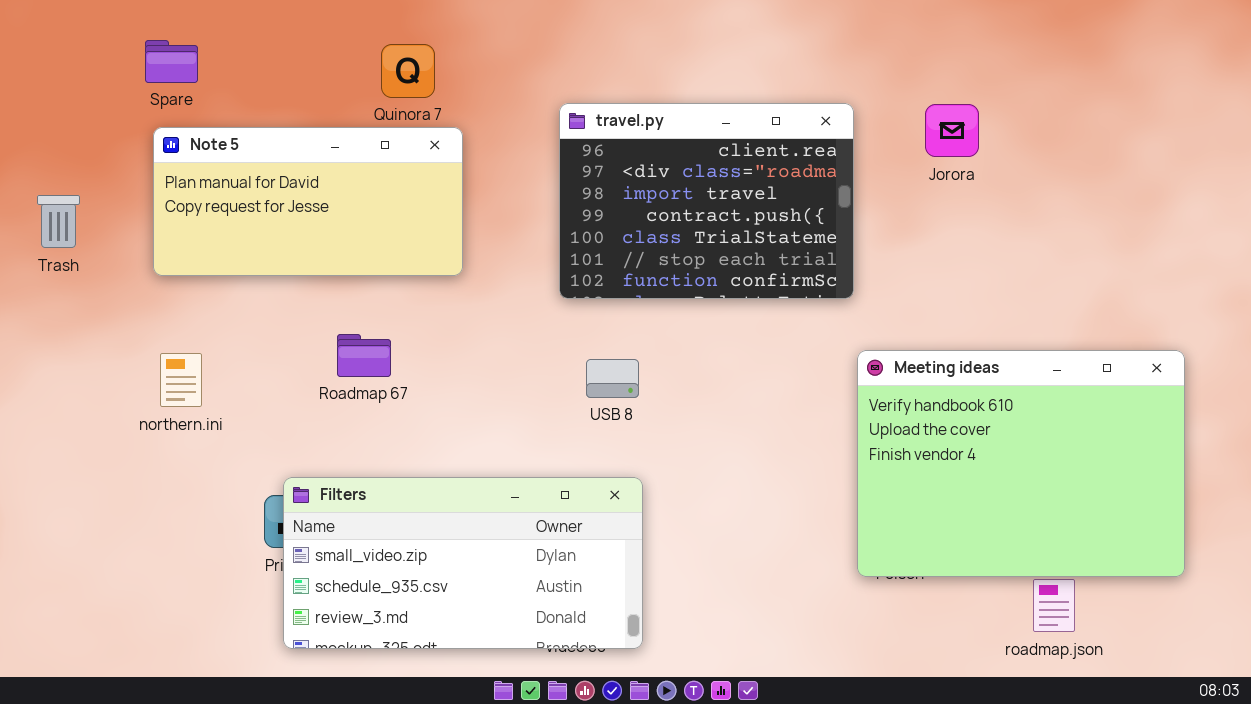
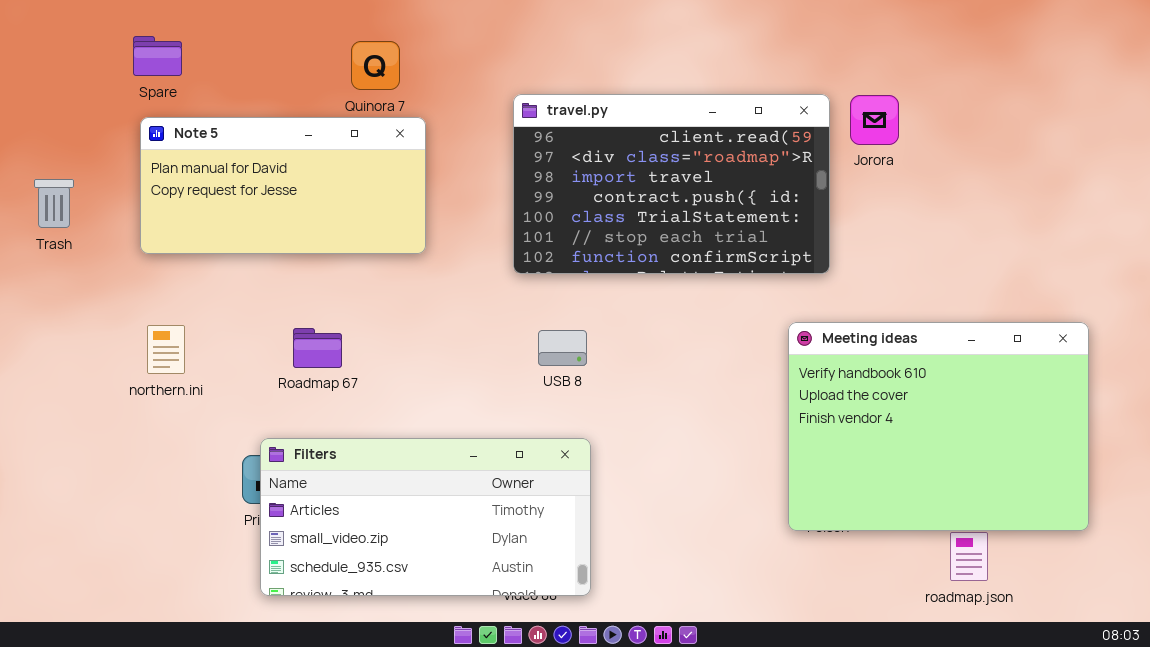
travel.py: [559,103,854,299] -> [513,94,830,274], resized
Roadmap 67: [337,334,391,377] -> [293,328,342,368], moved
Filters: [283,477,643,649] -> [260,438,591,596], scrolled up 1 row

